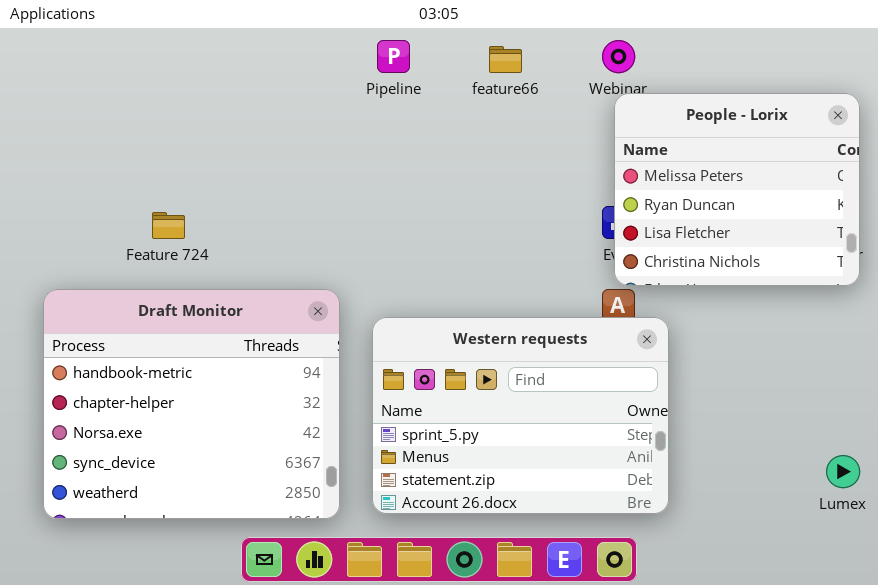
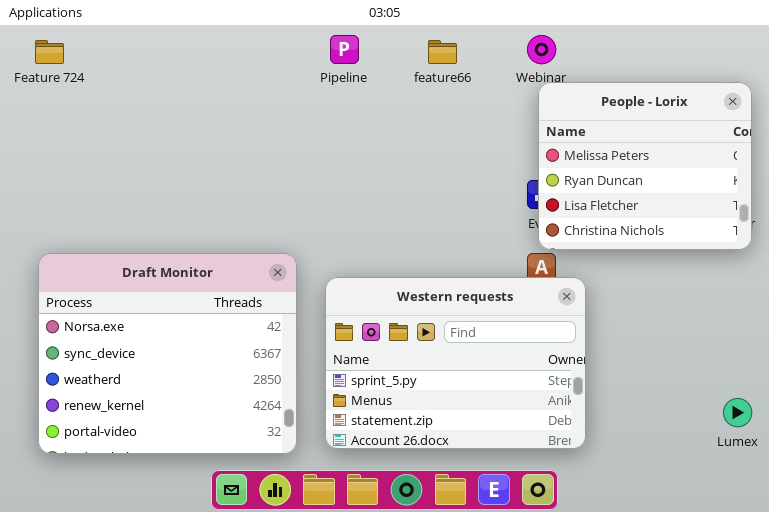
Feature 724: [152,212,185,239] -> [35,40,64,64], moved
Draft Monitor: [43,289,340,519] -> [38,253,297,454], scrolled down 2 rows

